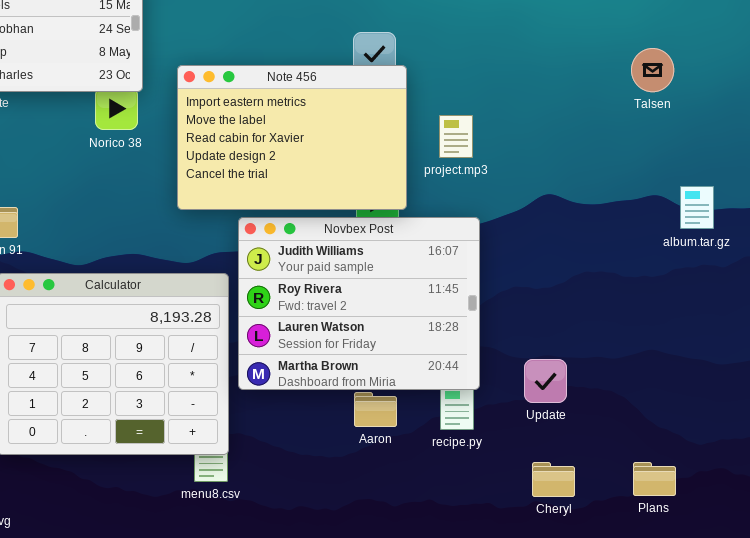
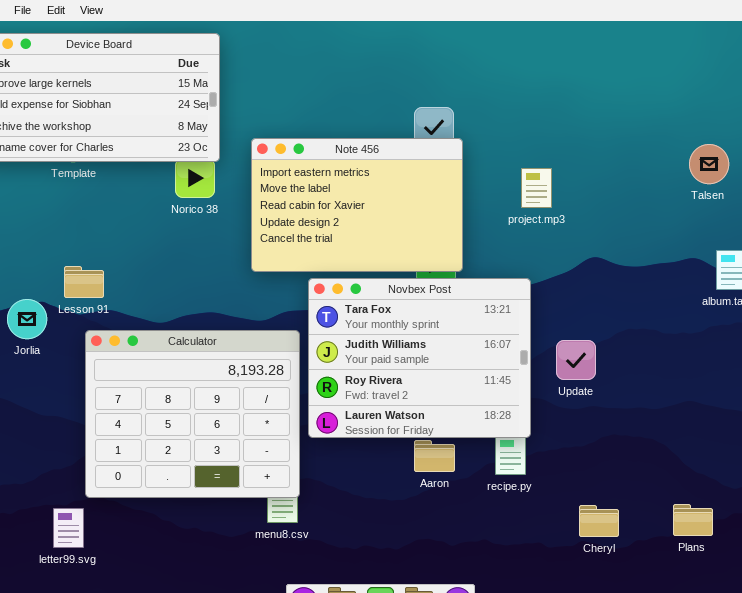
Talsen: [631,48,674,92] -> [689,144,729,184], moved
project.mp3: [439,115,473,158] -> [521,168,552,208], moved
Novbex Post: [238,217,480,390] -> [308,278,531,438], scrolled up 1 row
Update: [524,359,567,403] -> [556,340,596,380], moved

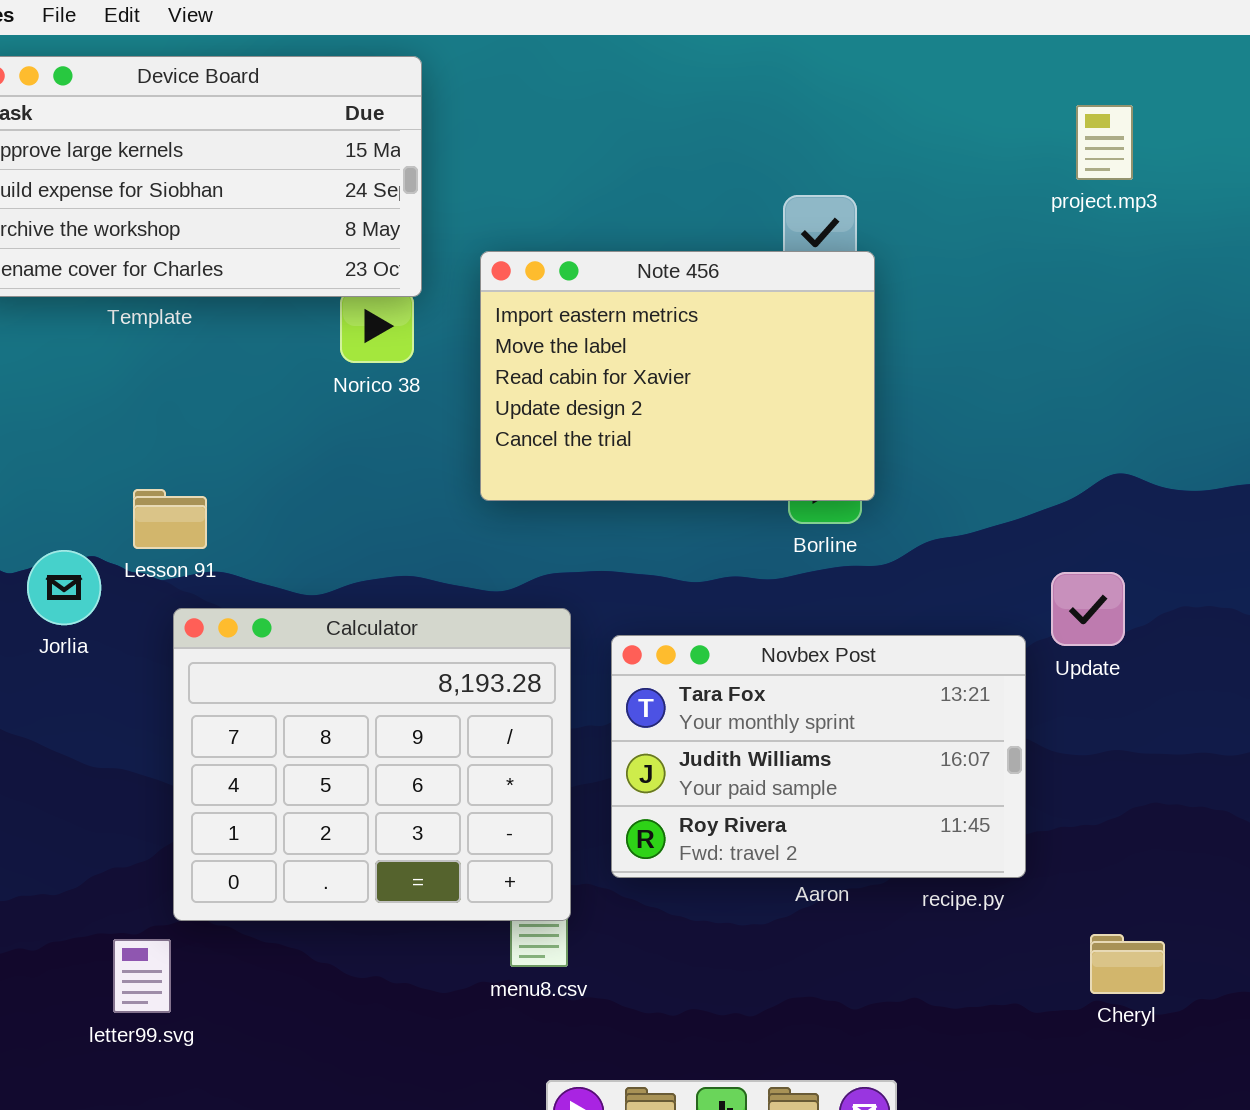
project.mp3: [521,168,552,208] -> [1076,105,1133,180], moved
Novbex Post: [308,278,531,438] -> [611,635,1026,878], moved, resized
Update: [556,340,596,380] -> [1051,572,1125,646], moved

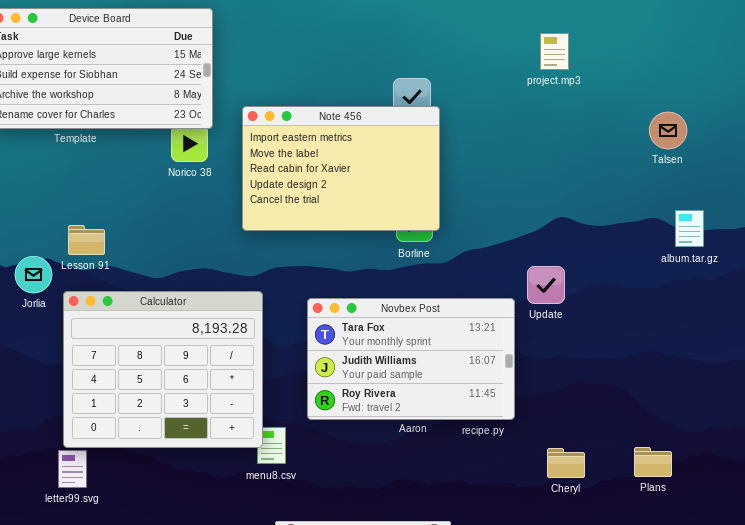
Calculator: [173,608,571,921] -> [63,291,263,448], moved

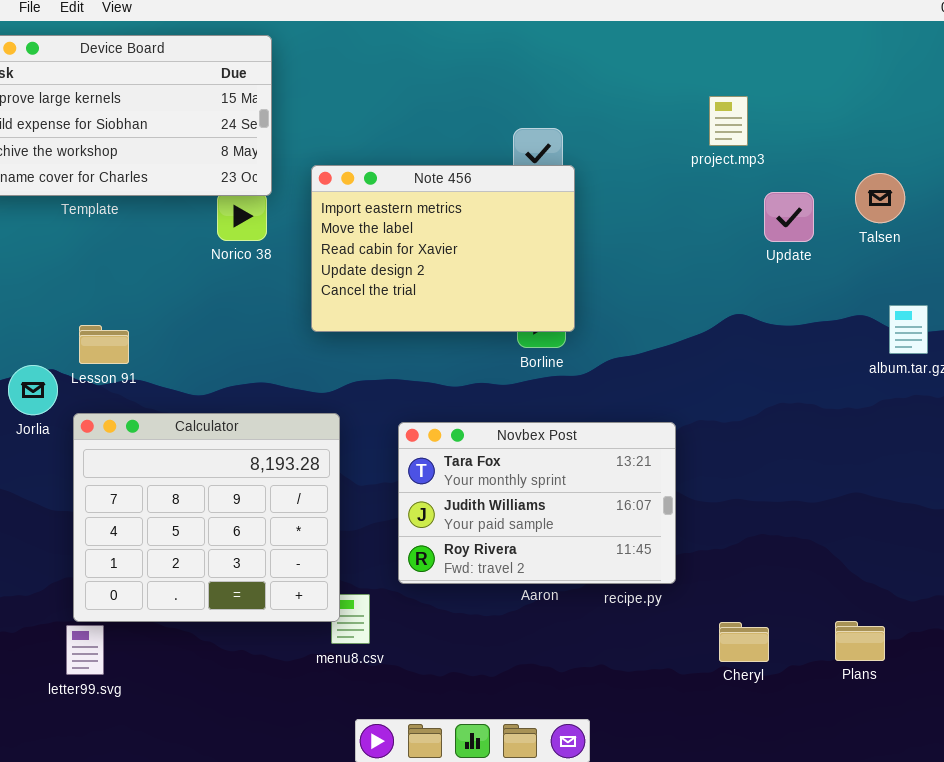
project.mp3: [540,33,569,70] -> [709,96,748,146], moved
Update: [527,266,565,304] -> [764,192,814,242], moved

